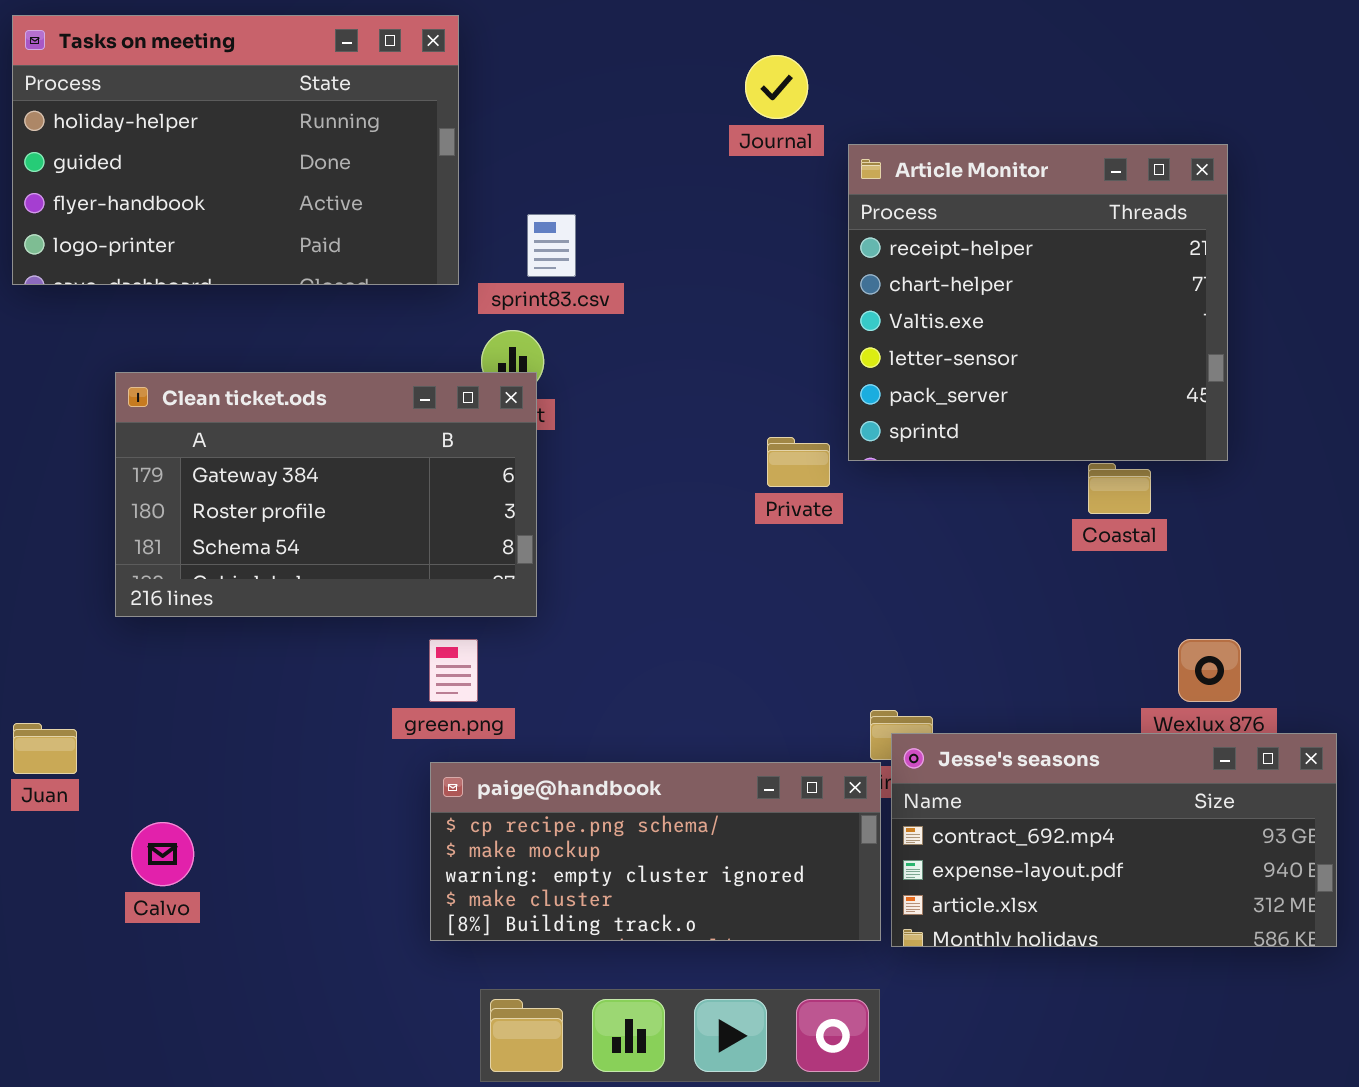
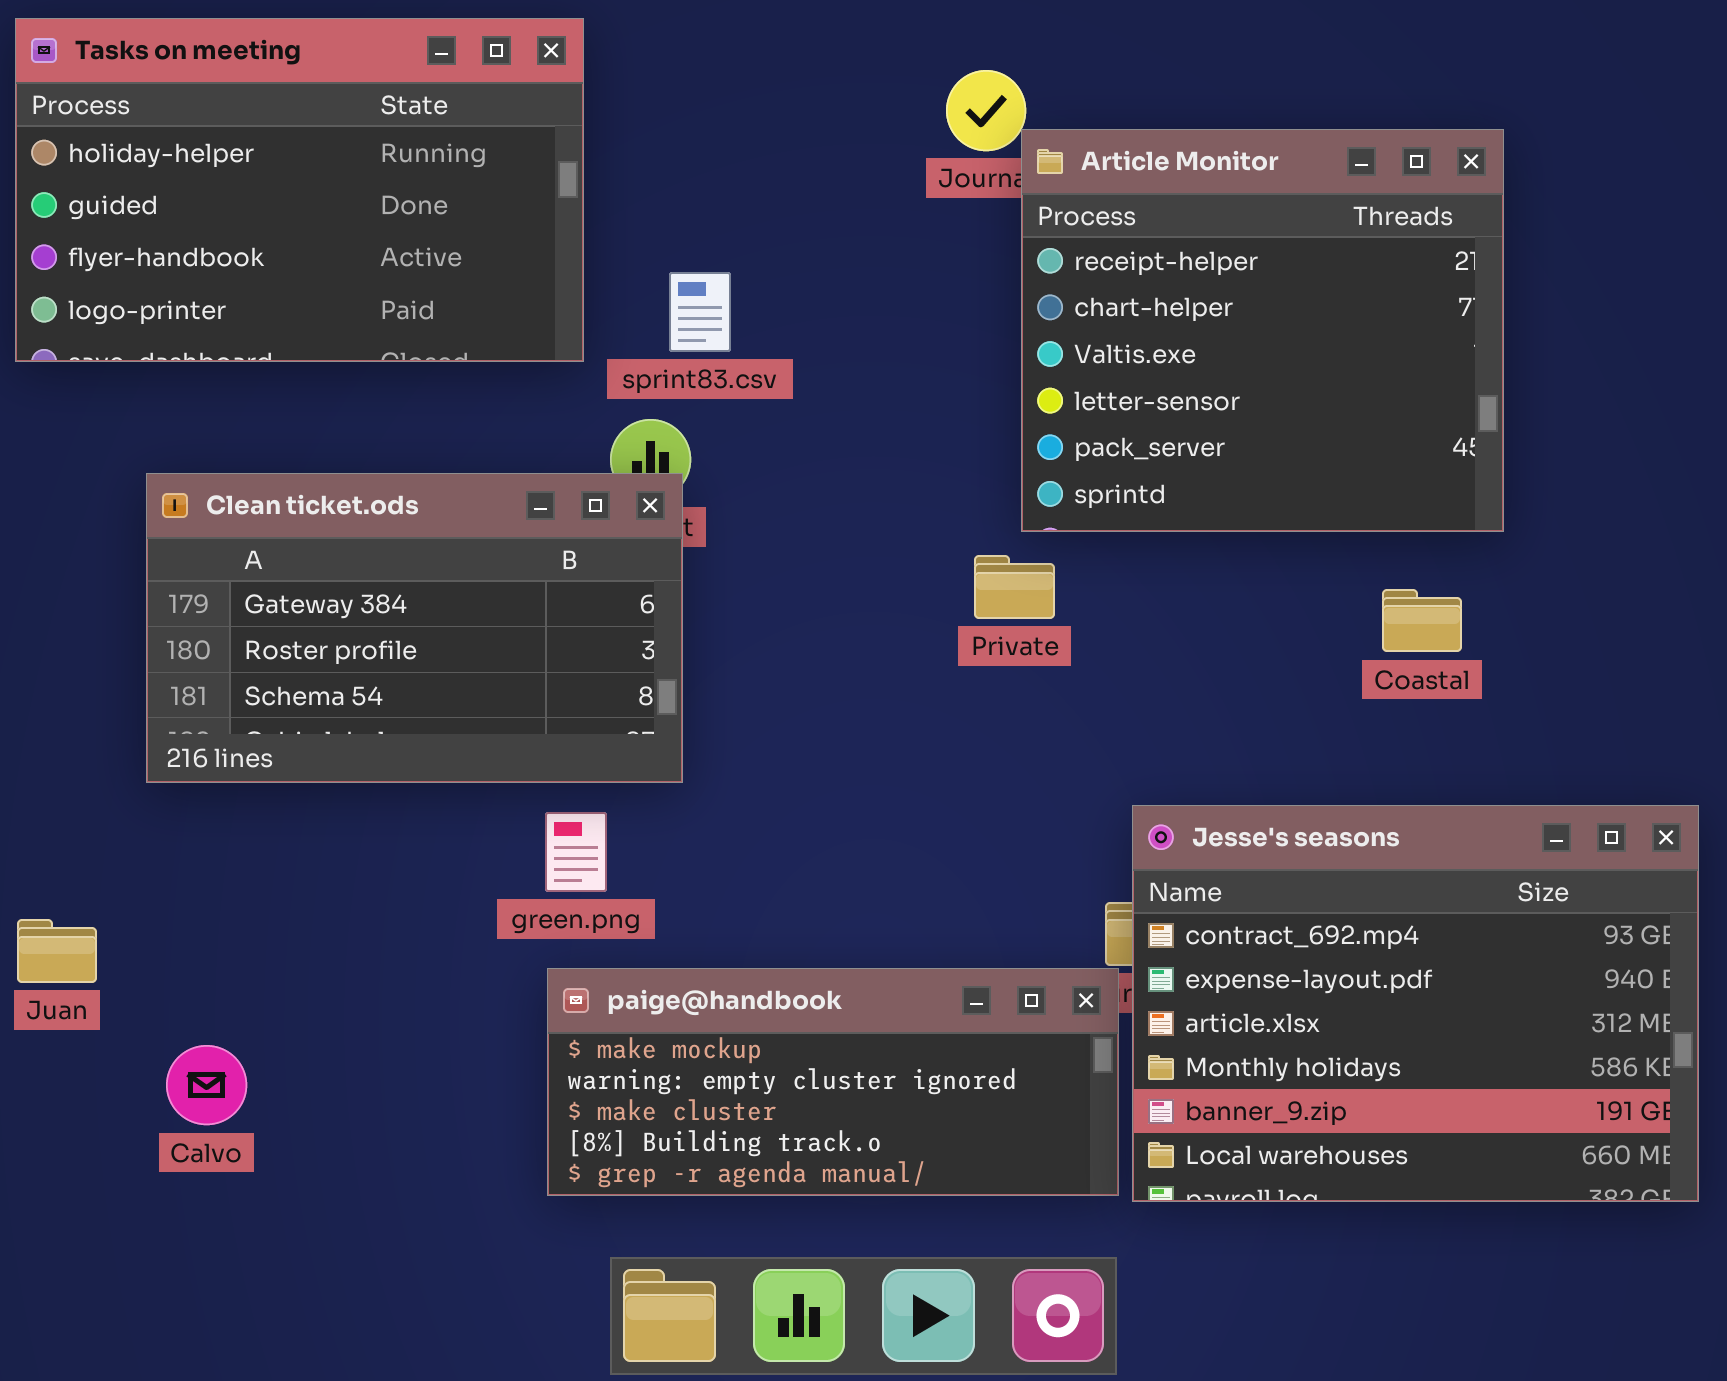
Article Monitor: [848,144,1228,461] -> [1021,129,1504,532], moved
Jesse's seasons: [891,733,1337,947] -> [1132,805,1699,1202], resized
paige@handbook: [430,762,881,941] -> [547,968,1119,1196], scrolled down 1 row

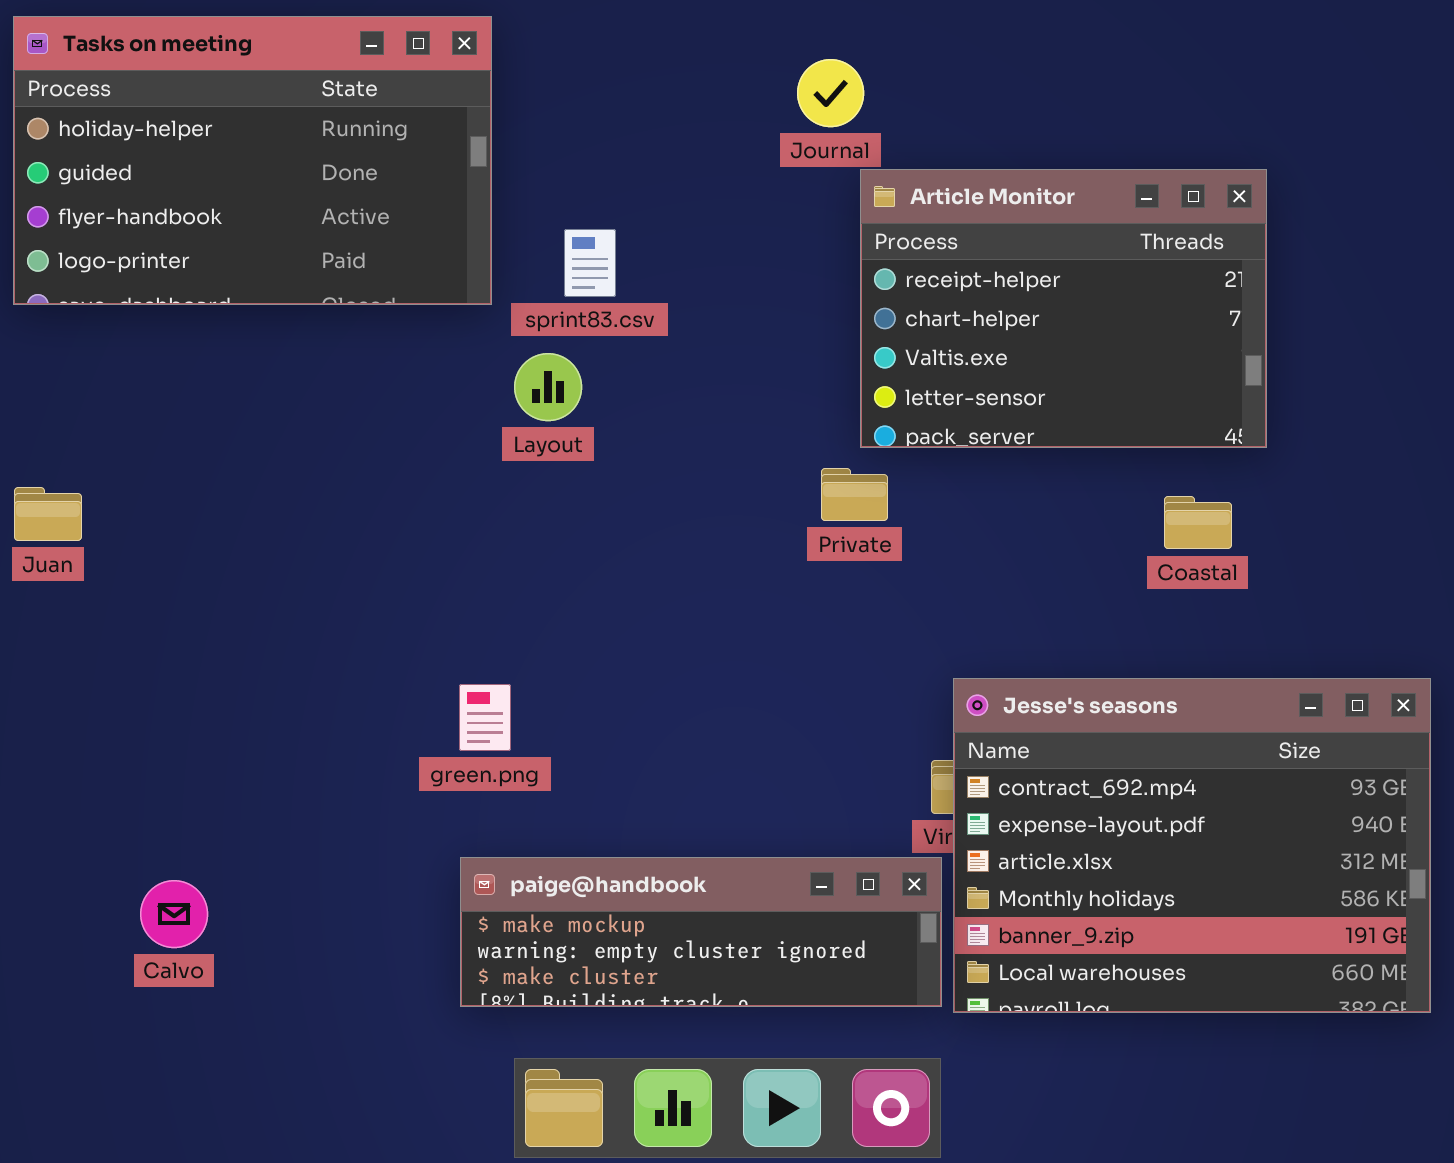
Article Monitor: [1021,129,1504,532] -> [860,169,1267,448], resized
Clean ticket.ods: [146,473,683,783] -> none, closed
Juan: [17,919,97,983] -> [14,487,82,541], moved
paige@handbook: [547,968,1119,1196] -> [460,857,942,1007], resized

